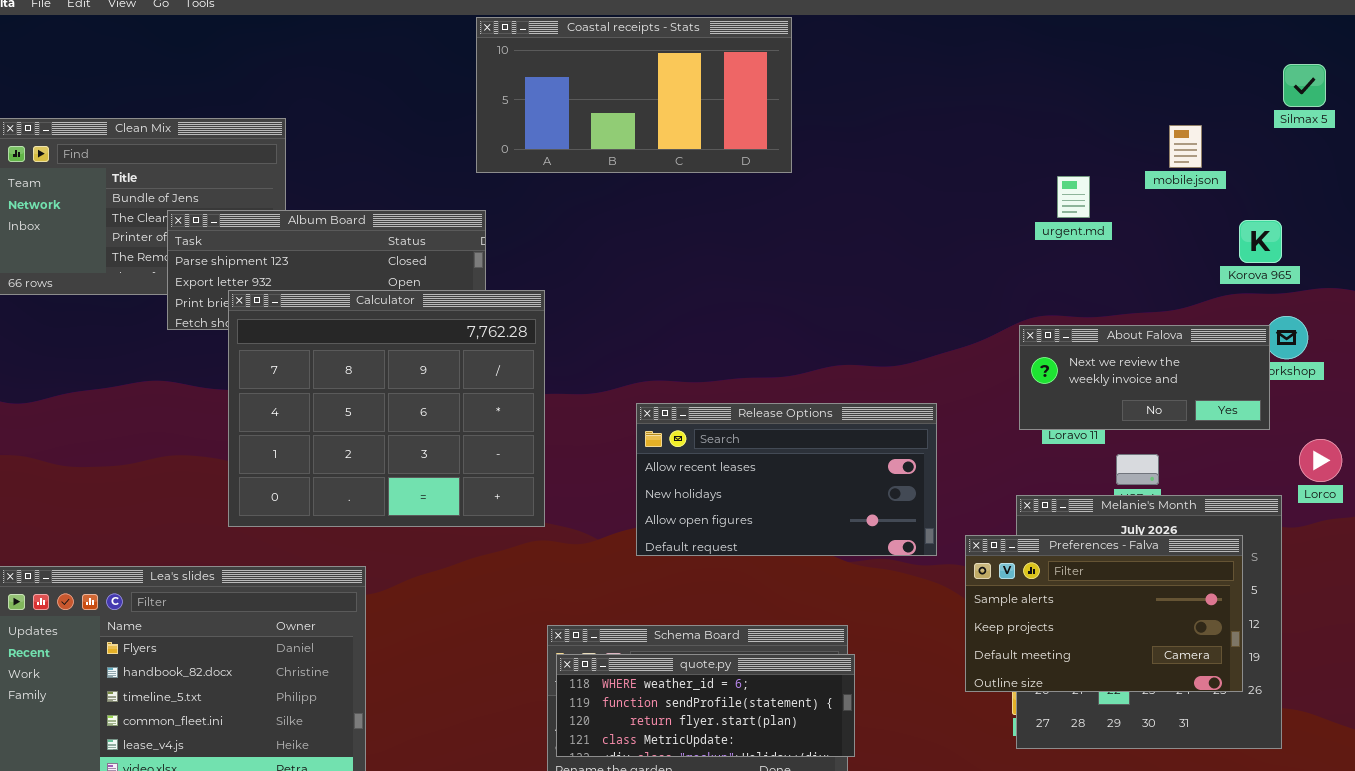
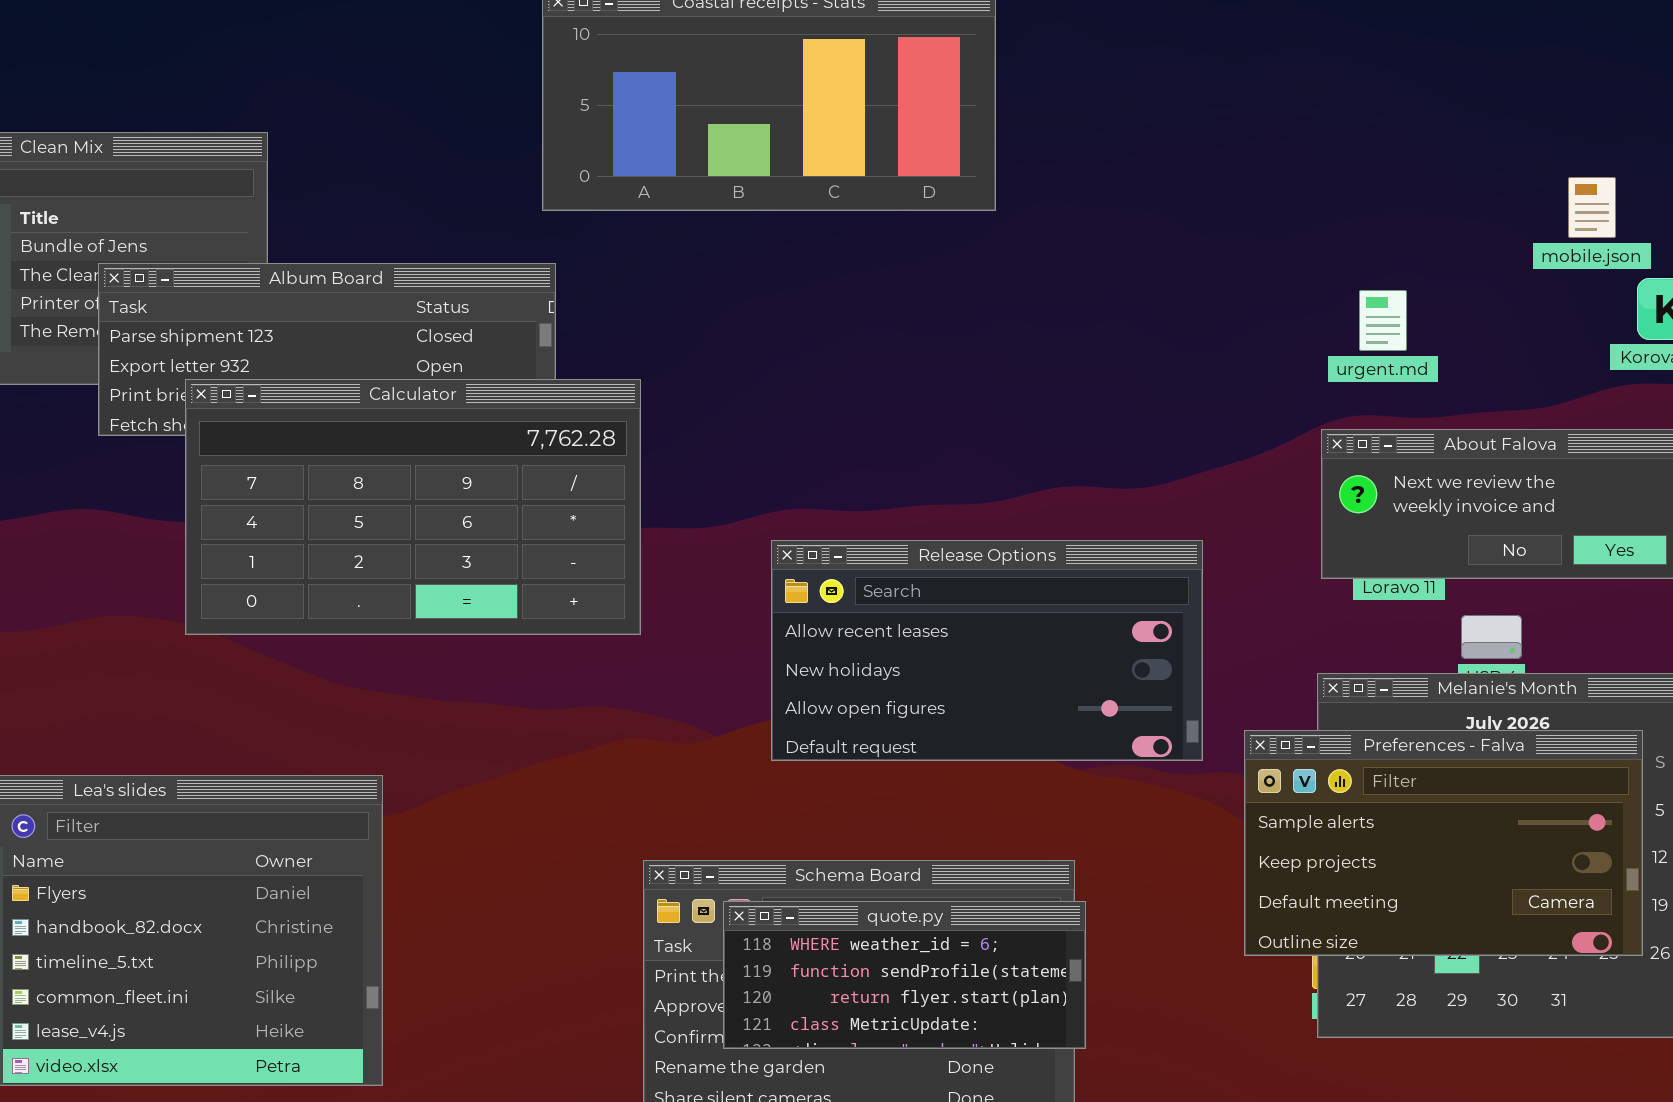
mobile.json: [1169,125,1202,168] -> [1568,177,1616,238], moved
urgent.md: [1057,176,1090,218] -> [1359,290,1407,351], moved
Calculator: [228,290,545,527] -> [185,379,641,635], resized
quote.py: [556,654,855,757] -> [723,901,1086,1049], resized

